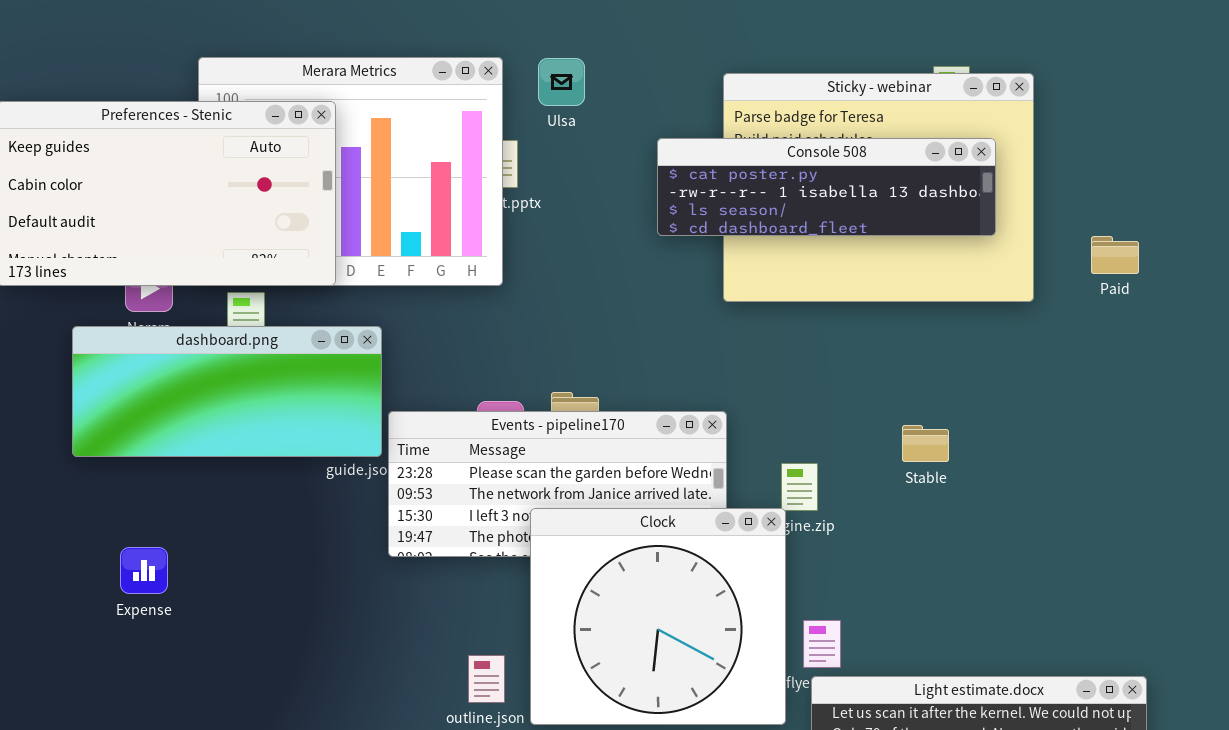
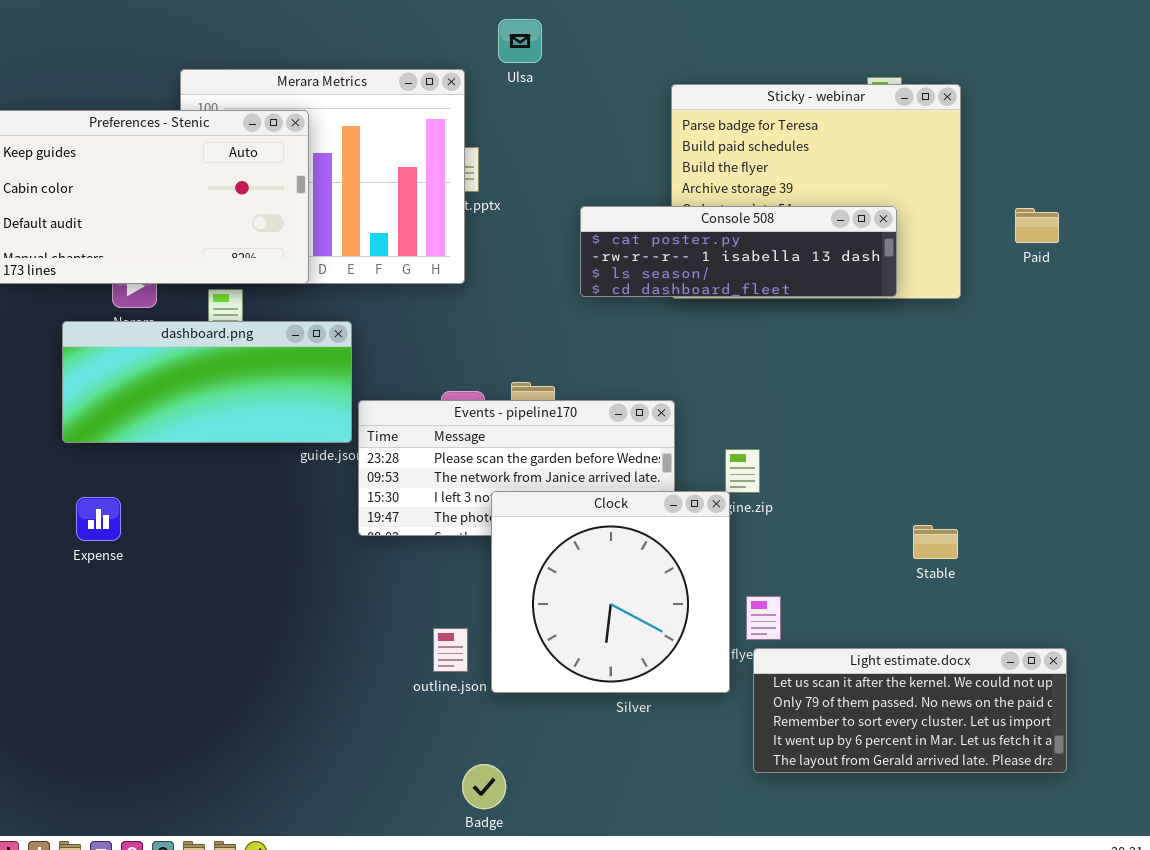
Ulsa: [538,58,585,106] -> [498,19,542,63], moved
Console 508: [657,138,996,236] -> [580,206,897,297], moved
Paid: [1091,236,1139,274] -> [1015,208,1059,243], moved
Stable: [902,425,949,462] -> [913,525,958,559], moved
Expense: [120,547,168,594] -> [76,497,121,541], moved

